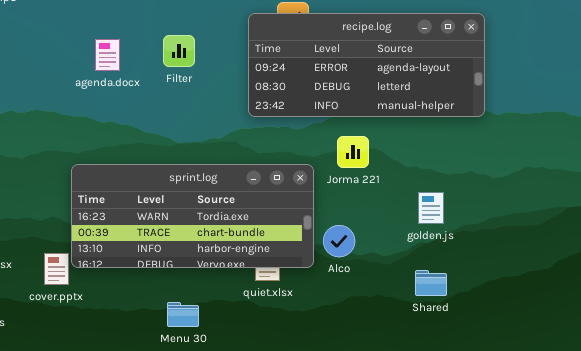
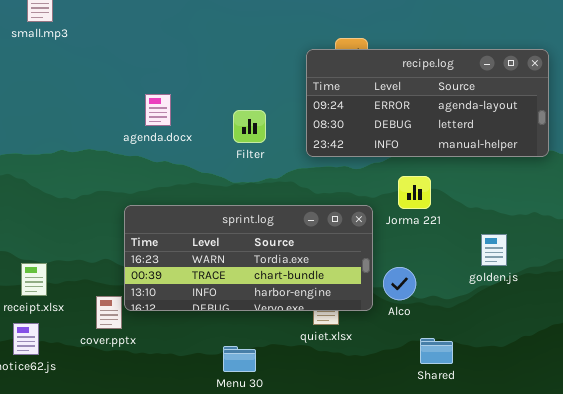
Filter: [163,35,195,67] -> [233,110,266,143], moved
agenda.docx: [95,39,120,71] -> [145,94,171,126], moved
Shared: [415,270,447,296] -> [420,338,453,364], moved

